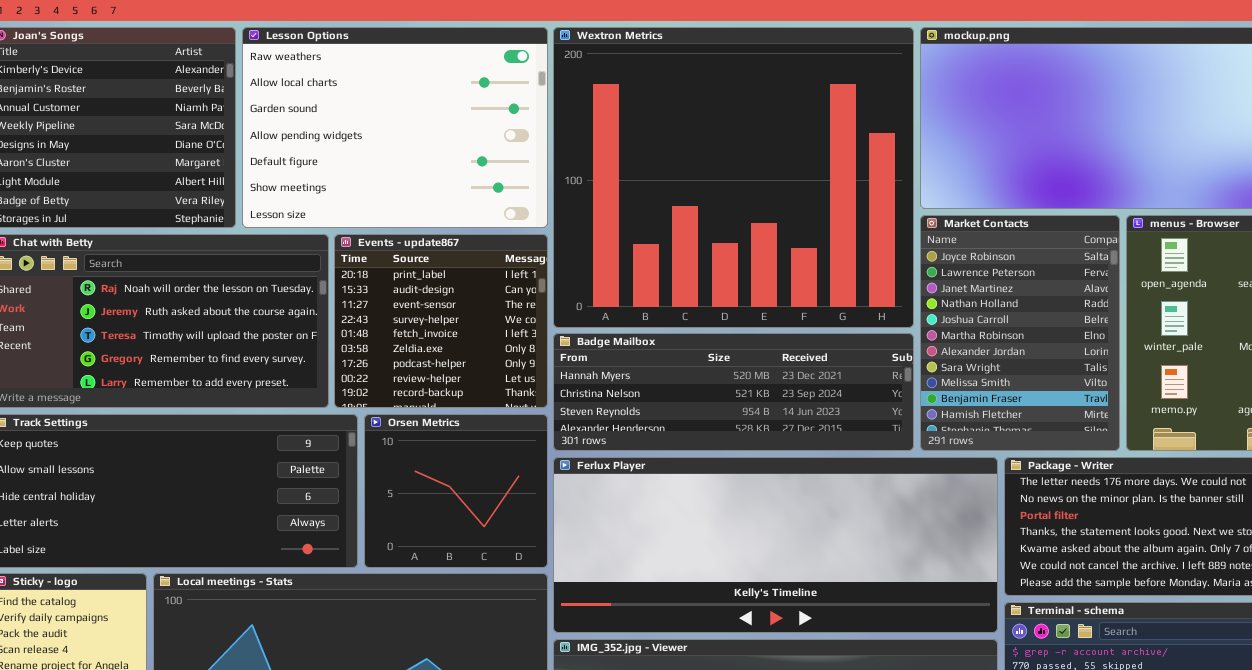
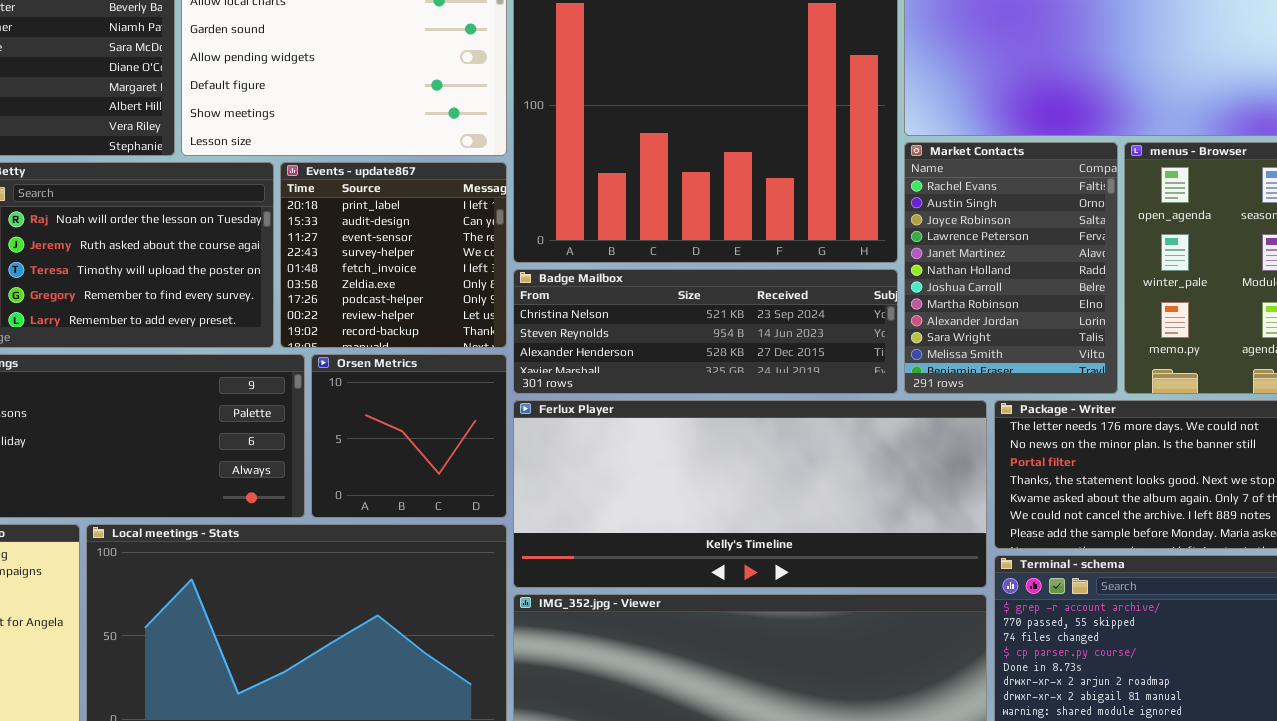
Market Contacts: [920,215,1120,451] -> [904,142,1118,394], scrolled up 2 rows
Badge Mailbox: [553,333,914,451] -> [513,269,898,394], scrolled down 1 row

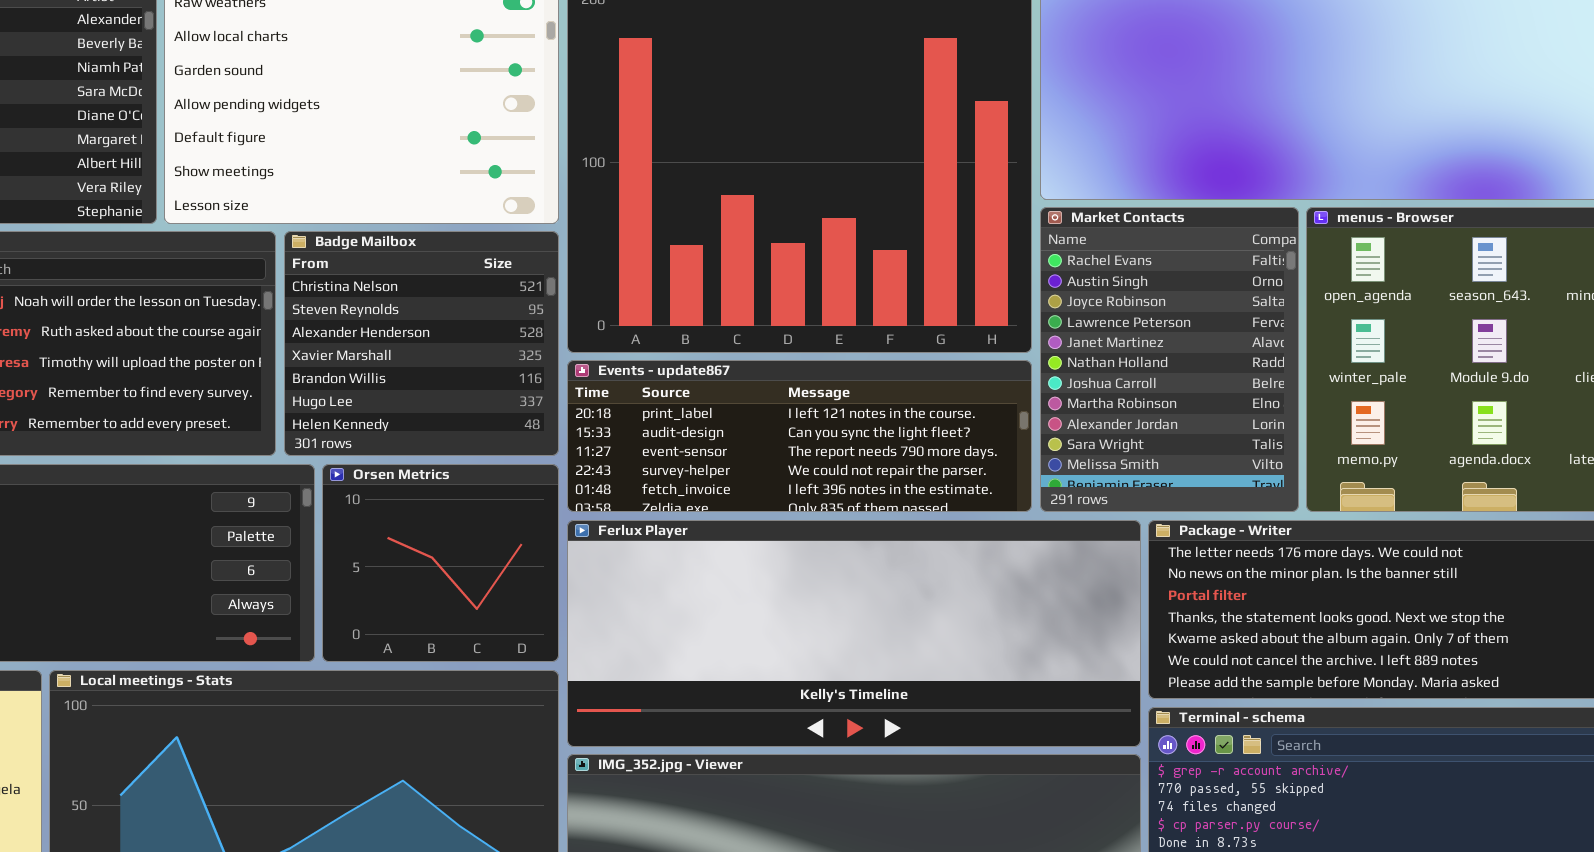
Events - update867: [280,162,507,348] -> [567,360,1032,512], moved, resized
Badge Mailbox: [513,269,898,394] -> [284,231,559,456], moved, resized

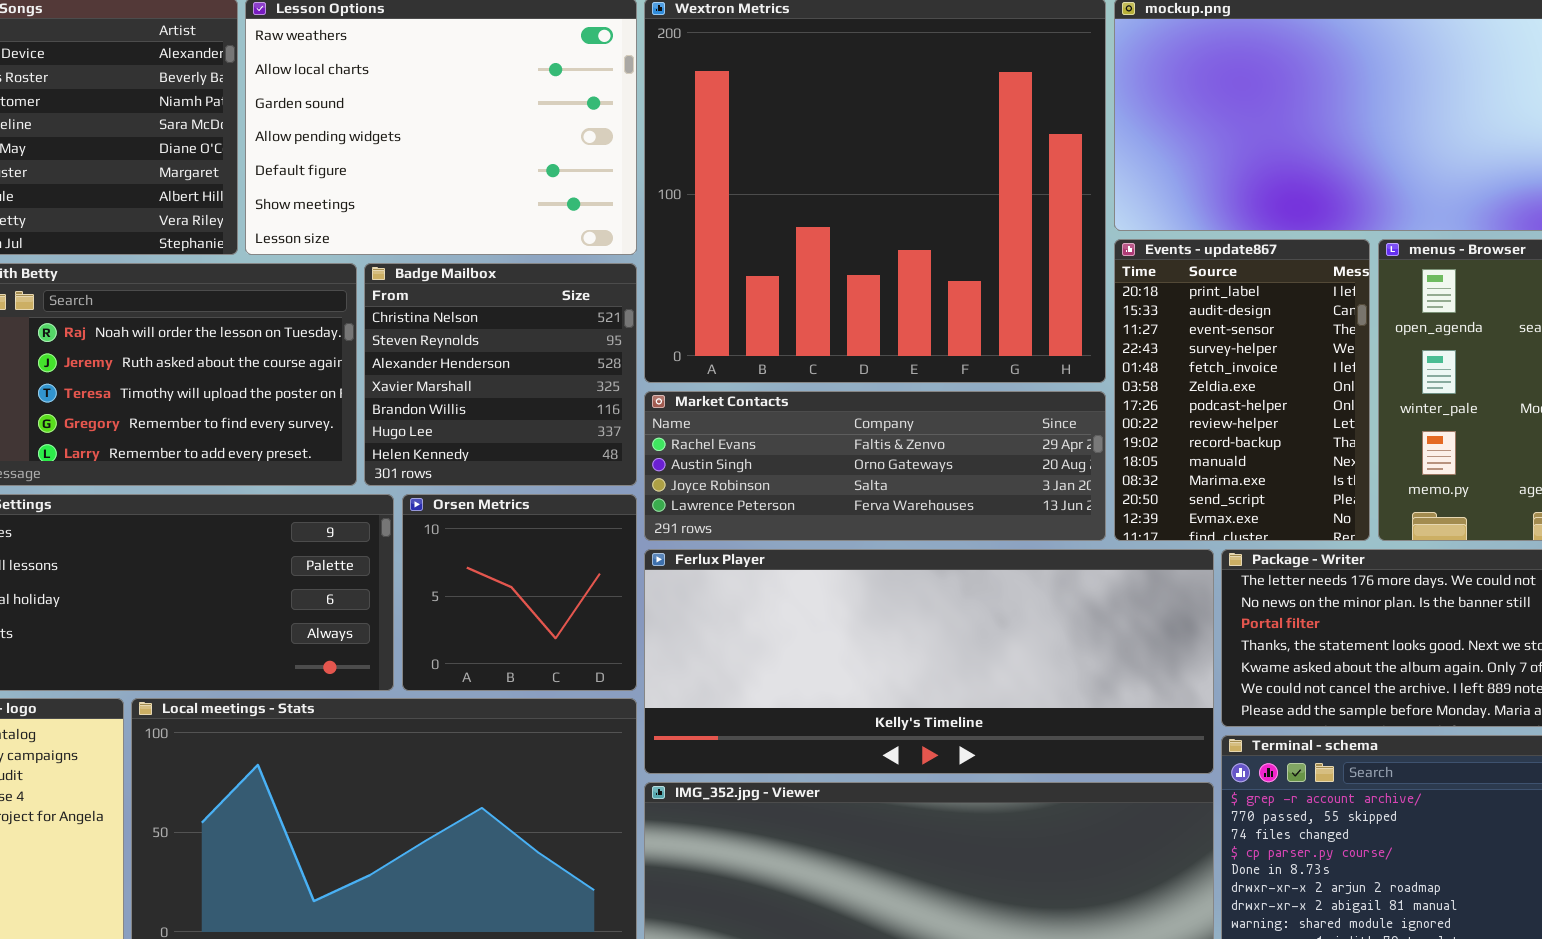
Market Contacts: [1040,207,1299,512] -> [644,391,1106,541], moved, resized
Events - update867: [567,360,1032,512] -> [1114,239,1370,541], moved, resized

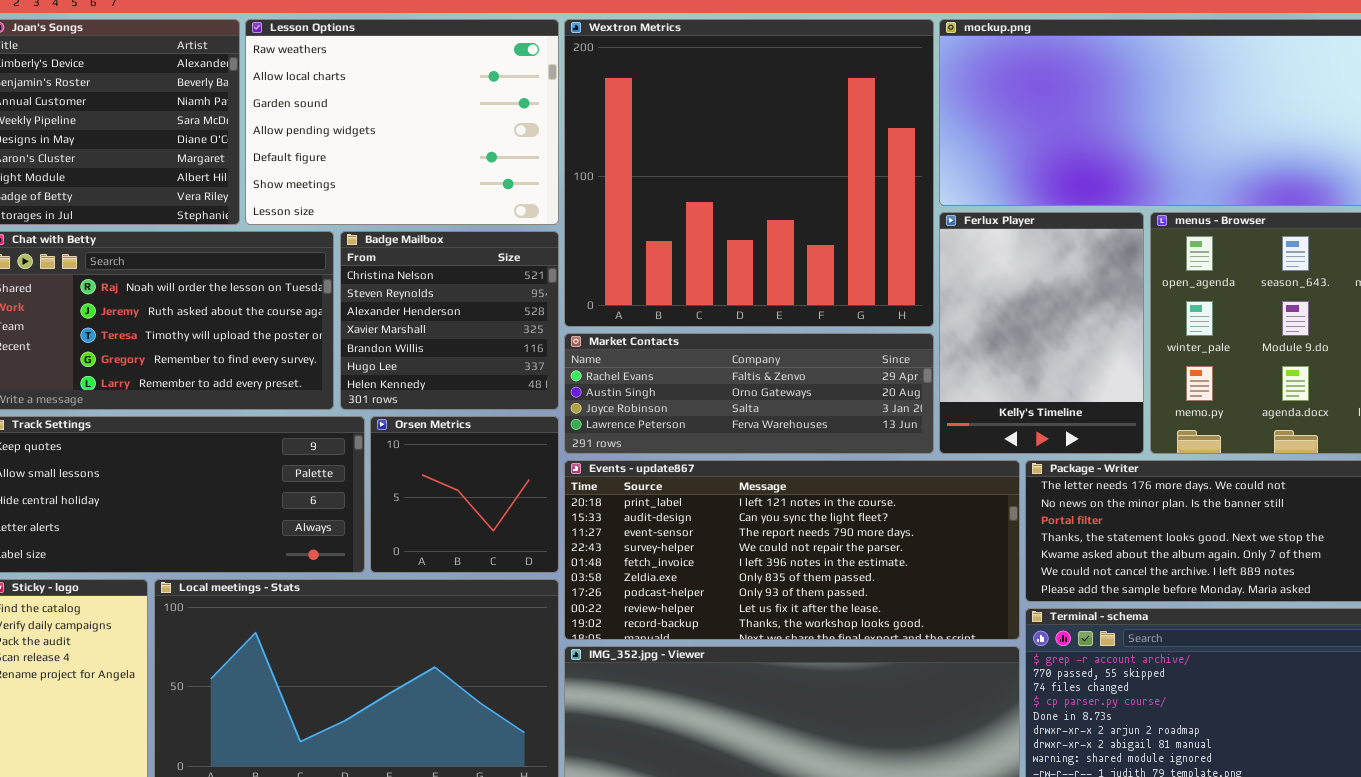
Events - update867: [1114,239,1370,541] -> [564,460,1020,640], moved, resized
Ferlux Player: [644,549,1214,774] -> [939,212,1144,454], moved, resized

